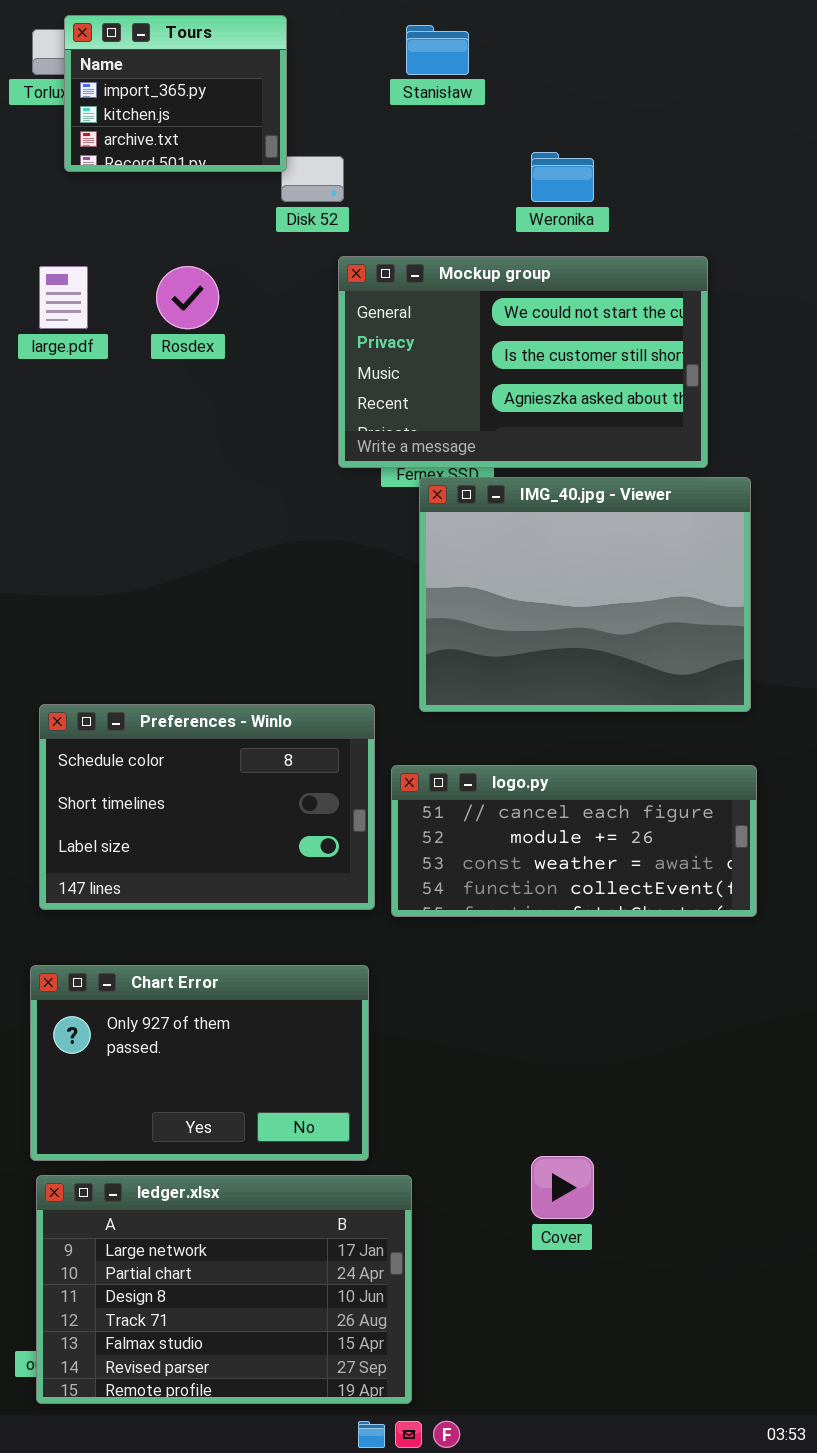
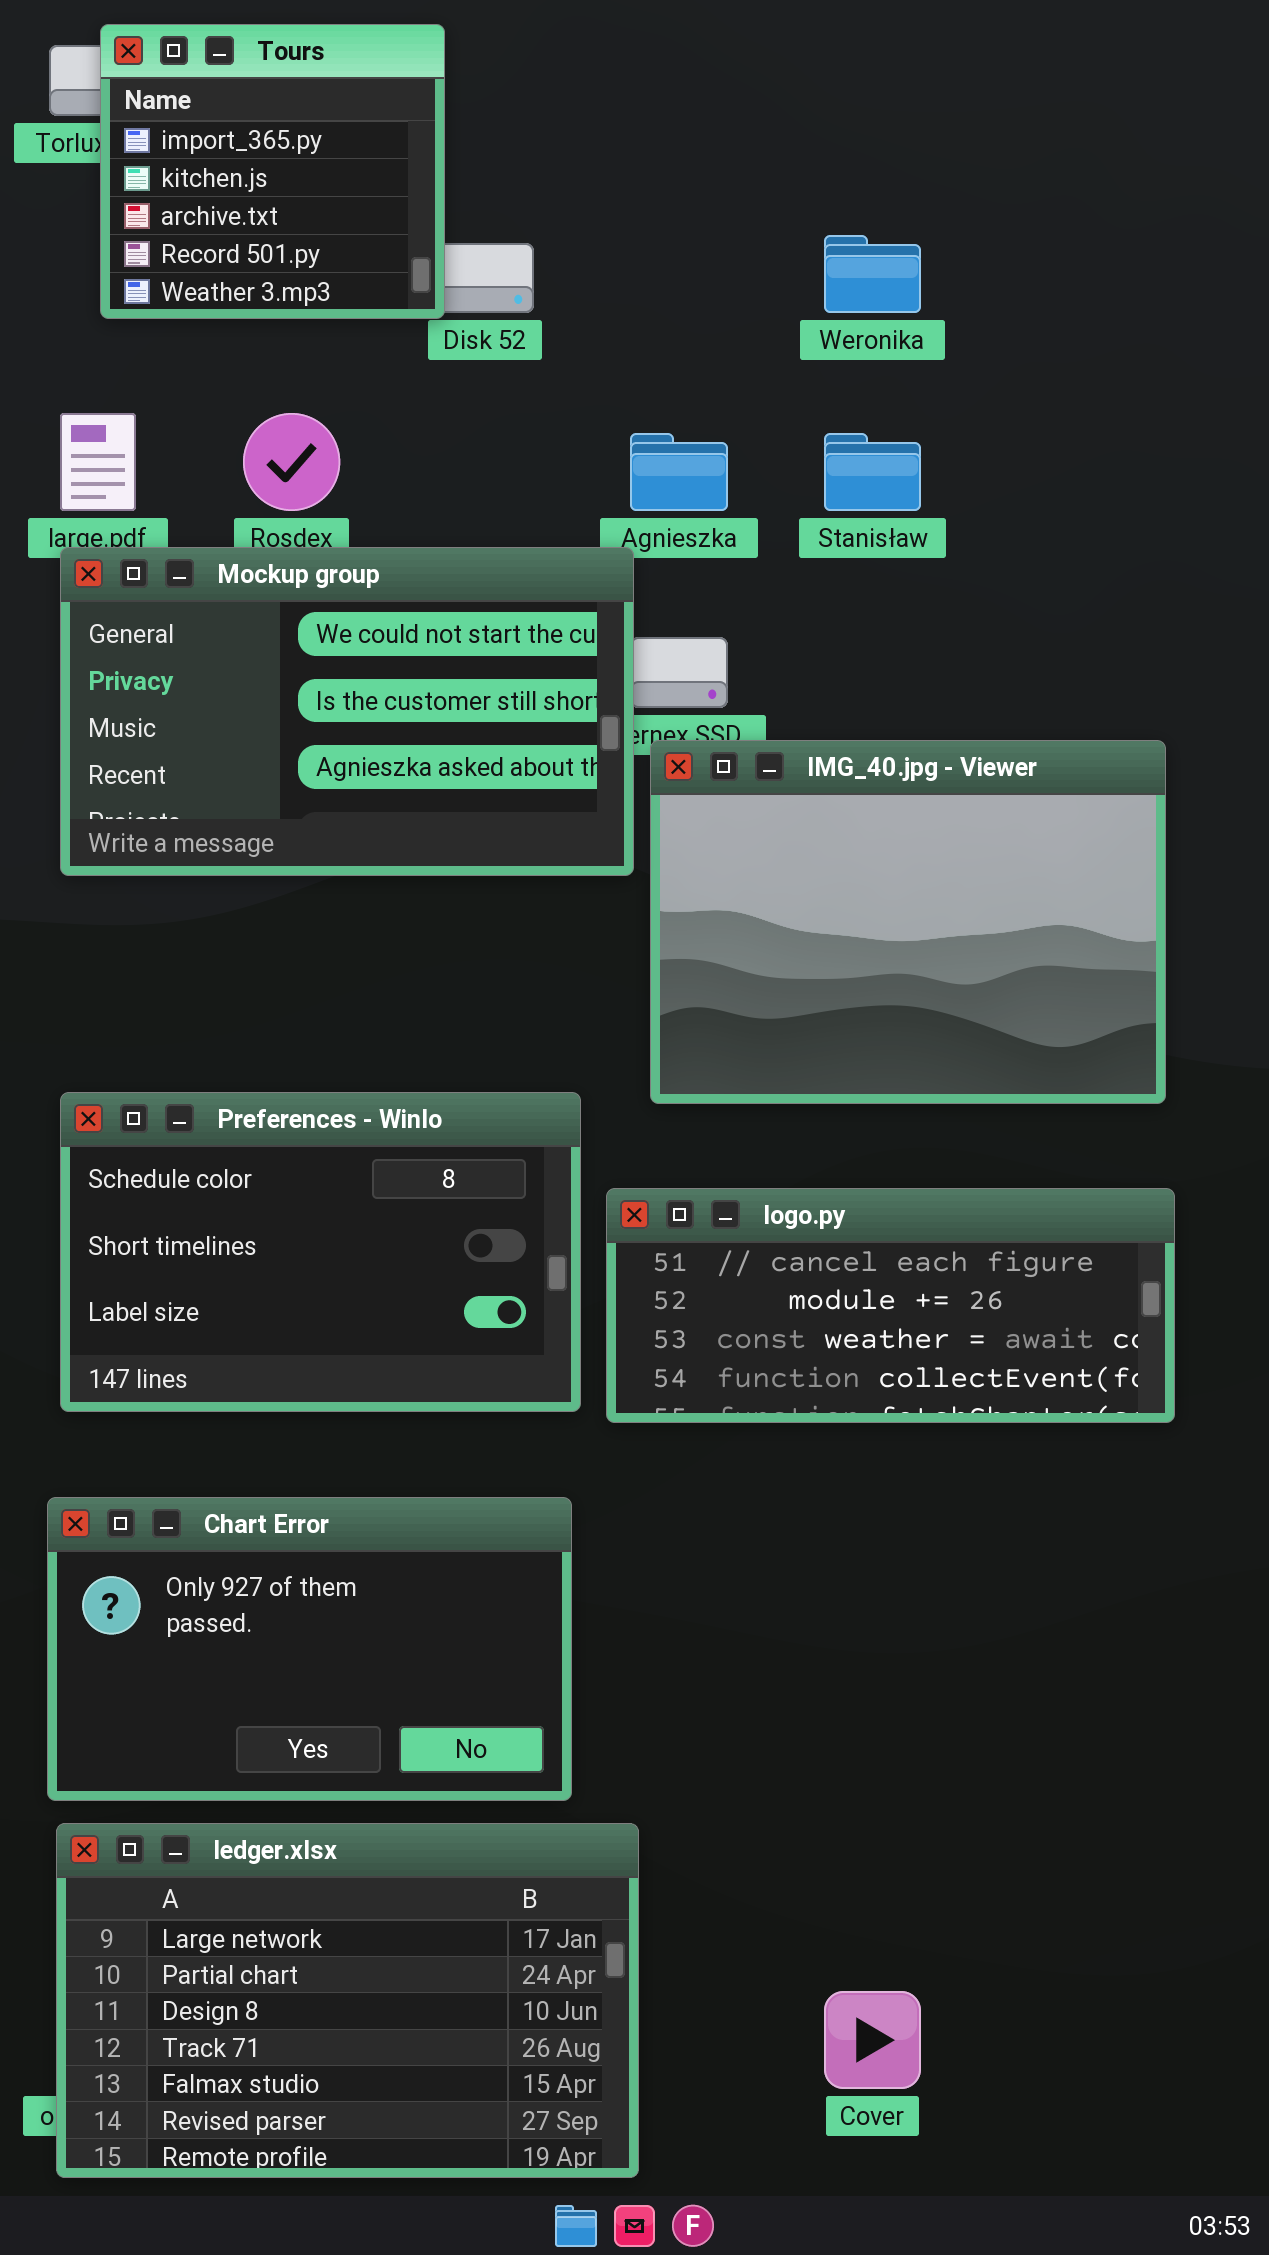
Tours: [64,15,287,172] -> [100,24,445,319], resized
Stanisław: [406,25,469,75] -> [824,433,921,511], moved
Mockup group: [338,256,708,468] -> [60,547,634,876], moved
Cover: [531,1156,594,1219] -> [824,1991,921,2089], moved

